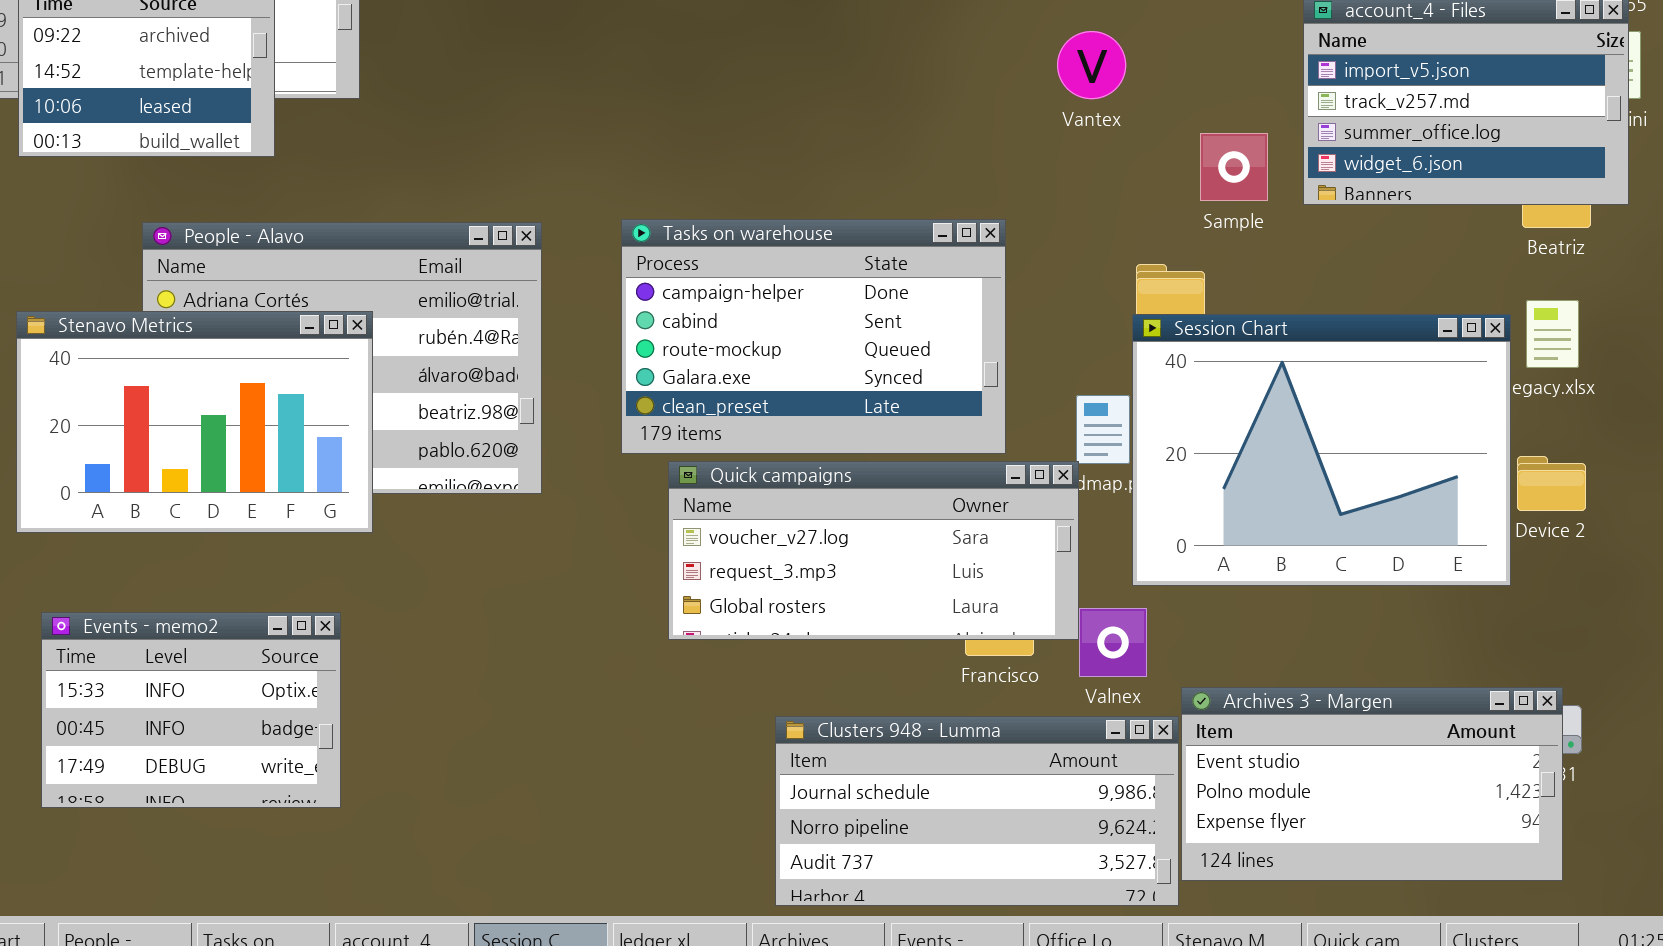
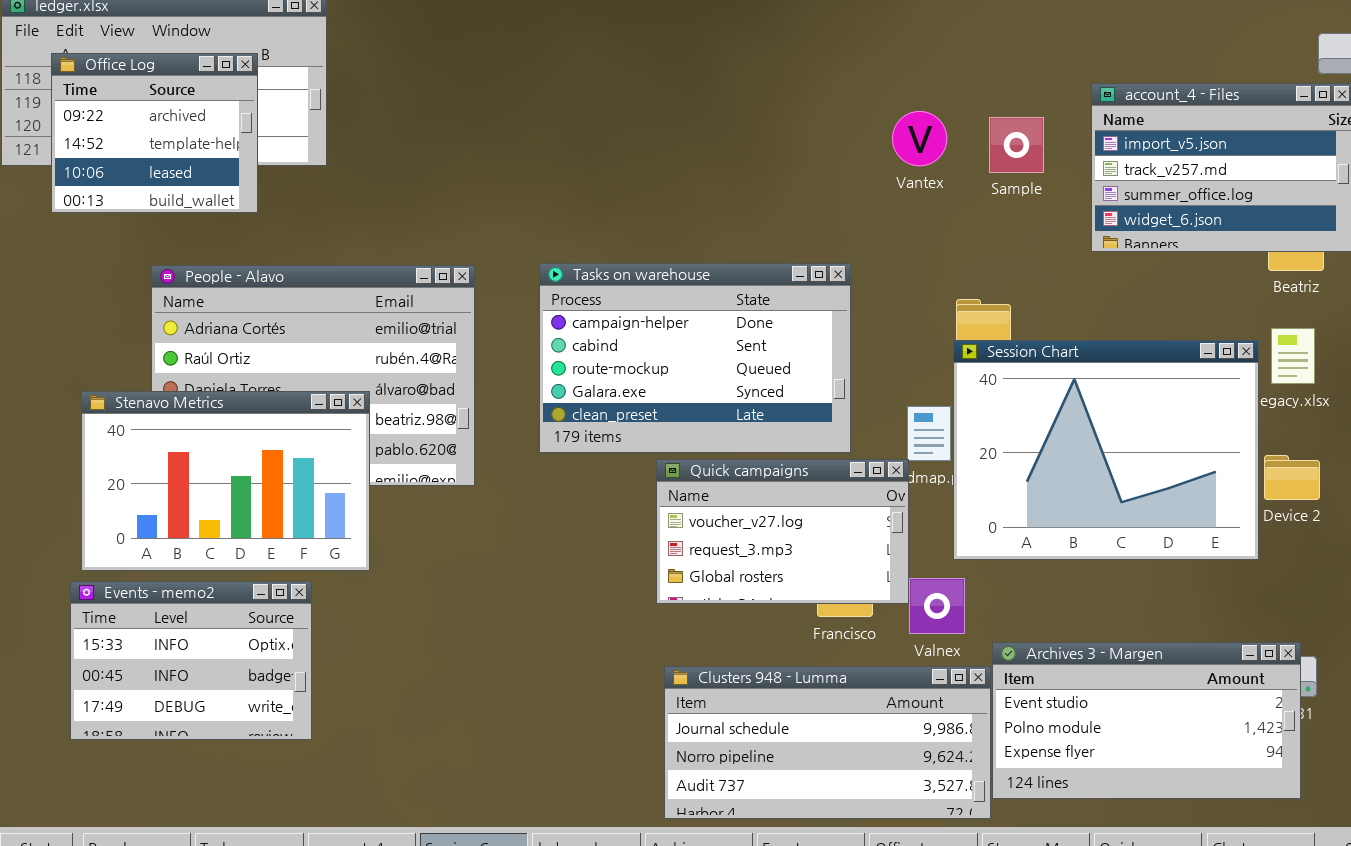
Sample: [1200,133,1268,201] -> [989,117,1044,173], moved
Stenavo Metrics: [16,311,373,533] -> [81,391,370,571], moved
Quick campaigns: [668,461,1079,640] -> [656,459,909,604], resized

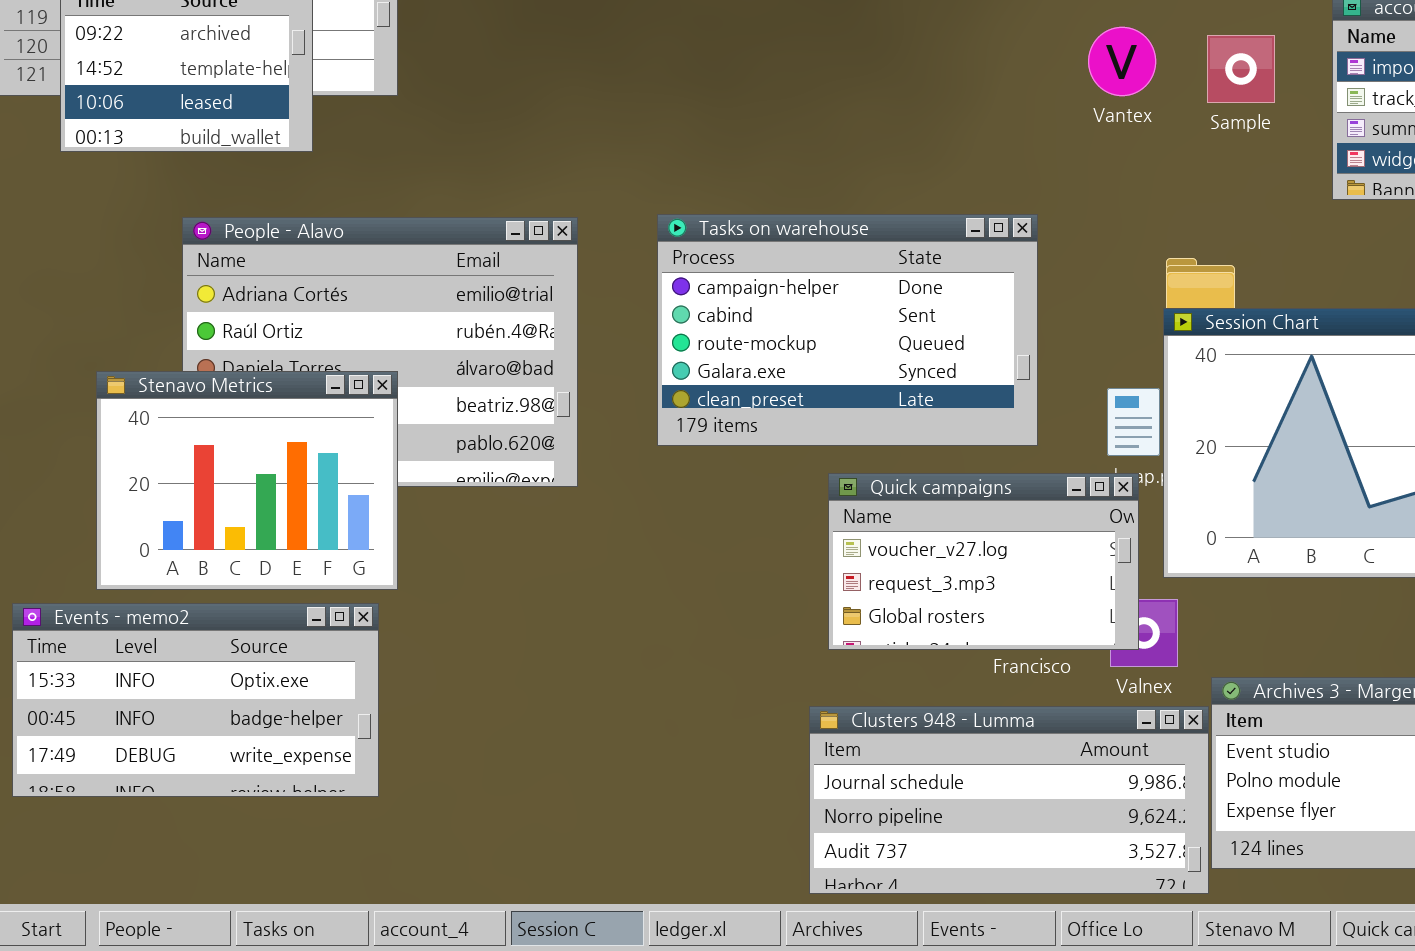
Stenavo Metrics: [81,391,370,571] -> [96,371,398,590], resized
Quick campaigns: [656,459,909,604] -> [828,473,1139,650], moved
Events - memo2: [70,581,312,740] -> [12,603,379,797], resized

